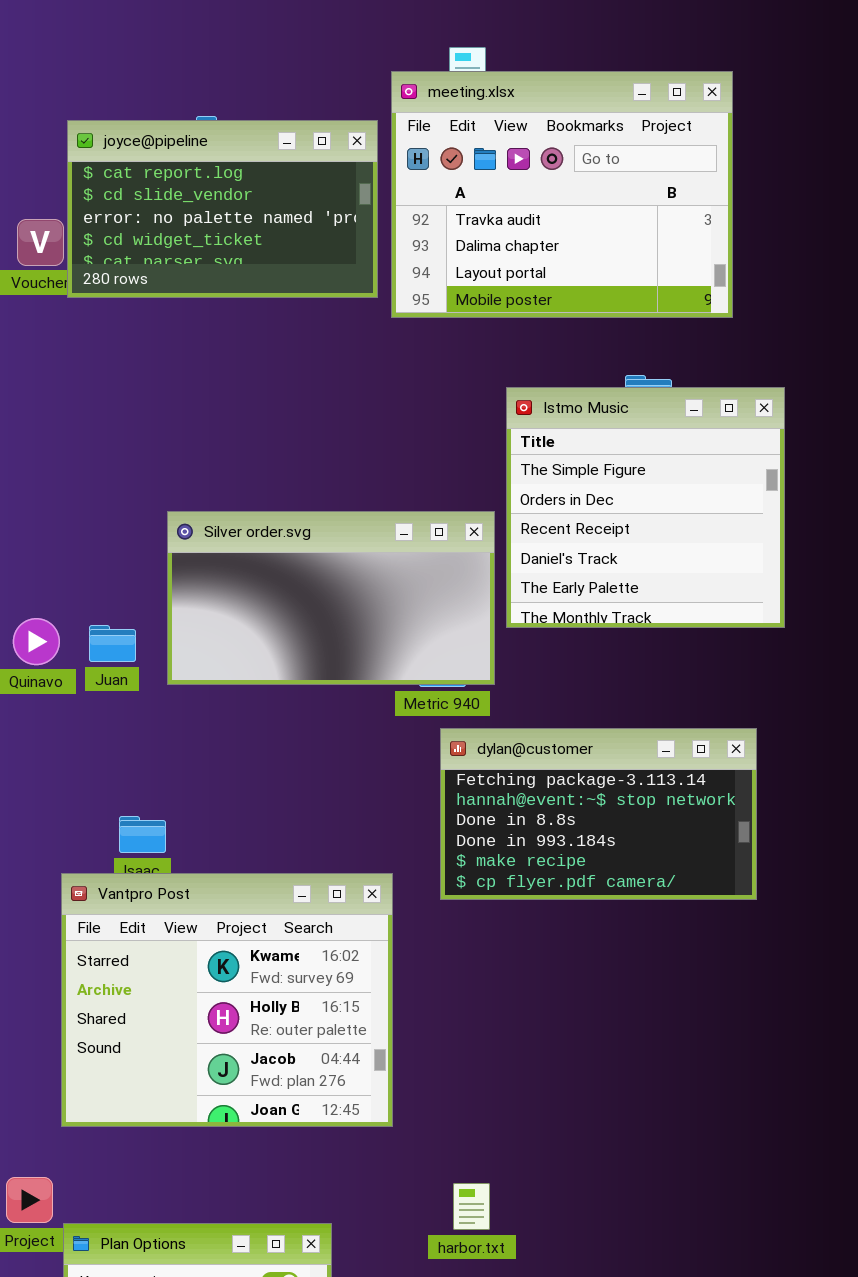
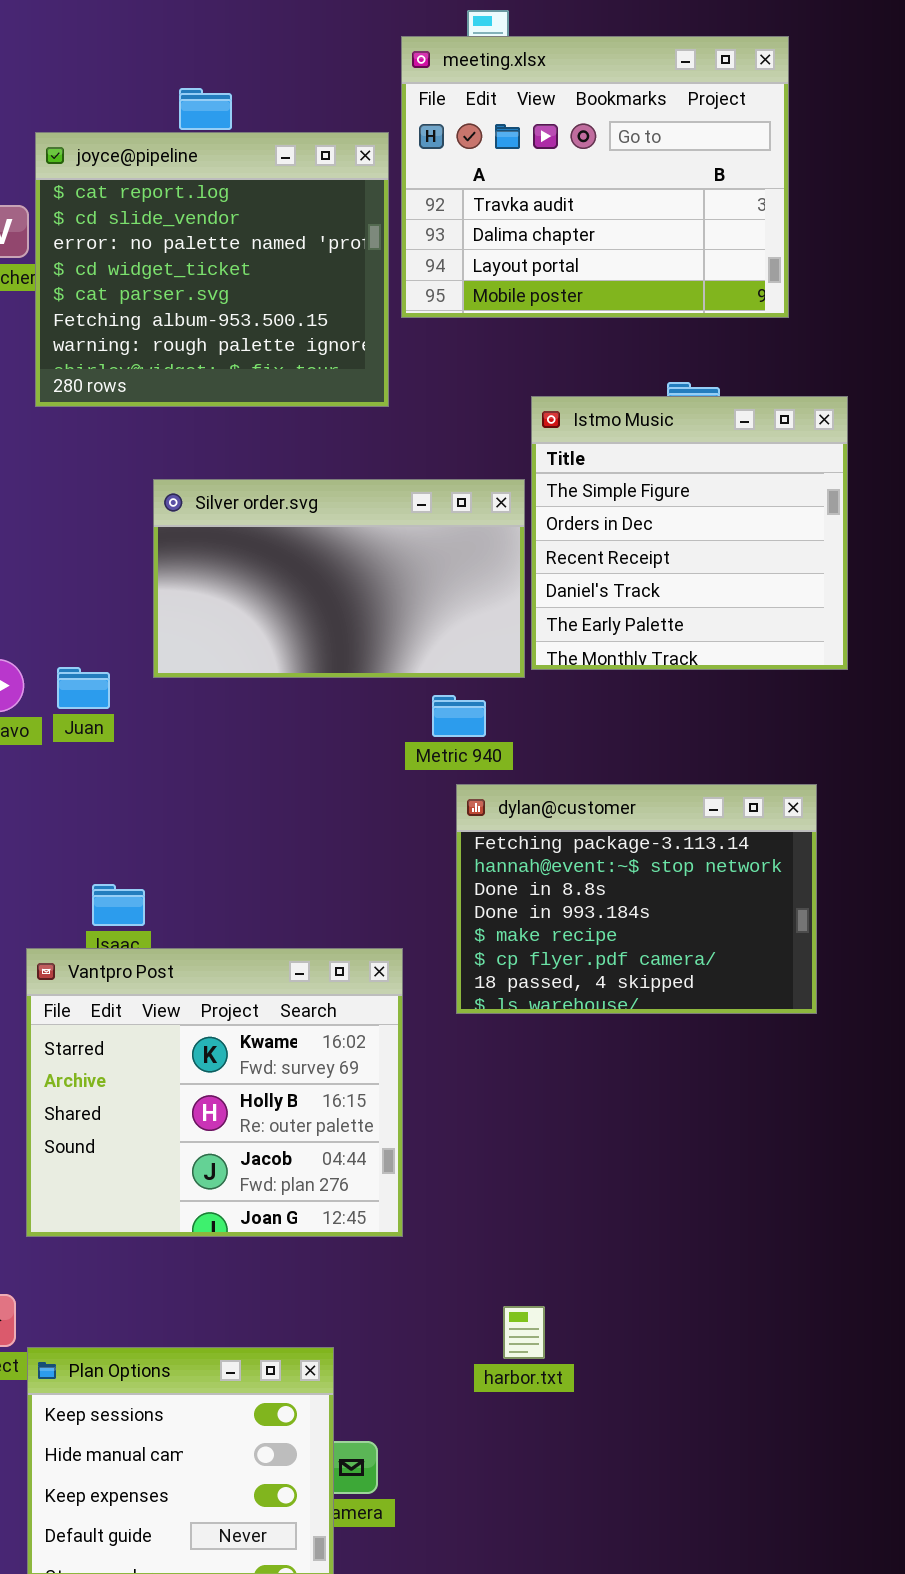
joyce@pipeline: [67,120,378,298] -> [35,132,389,407], moved, resized
Silver order.svg: [167,511,495,685] -> [153,479,525,678], moved
dylan@customer: [440,728,757,900] -> [456,784,817,1014], resized
harbor.txt: [453,1183,490,1230] -> [503,1306,545,1359], moved

